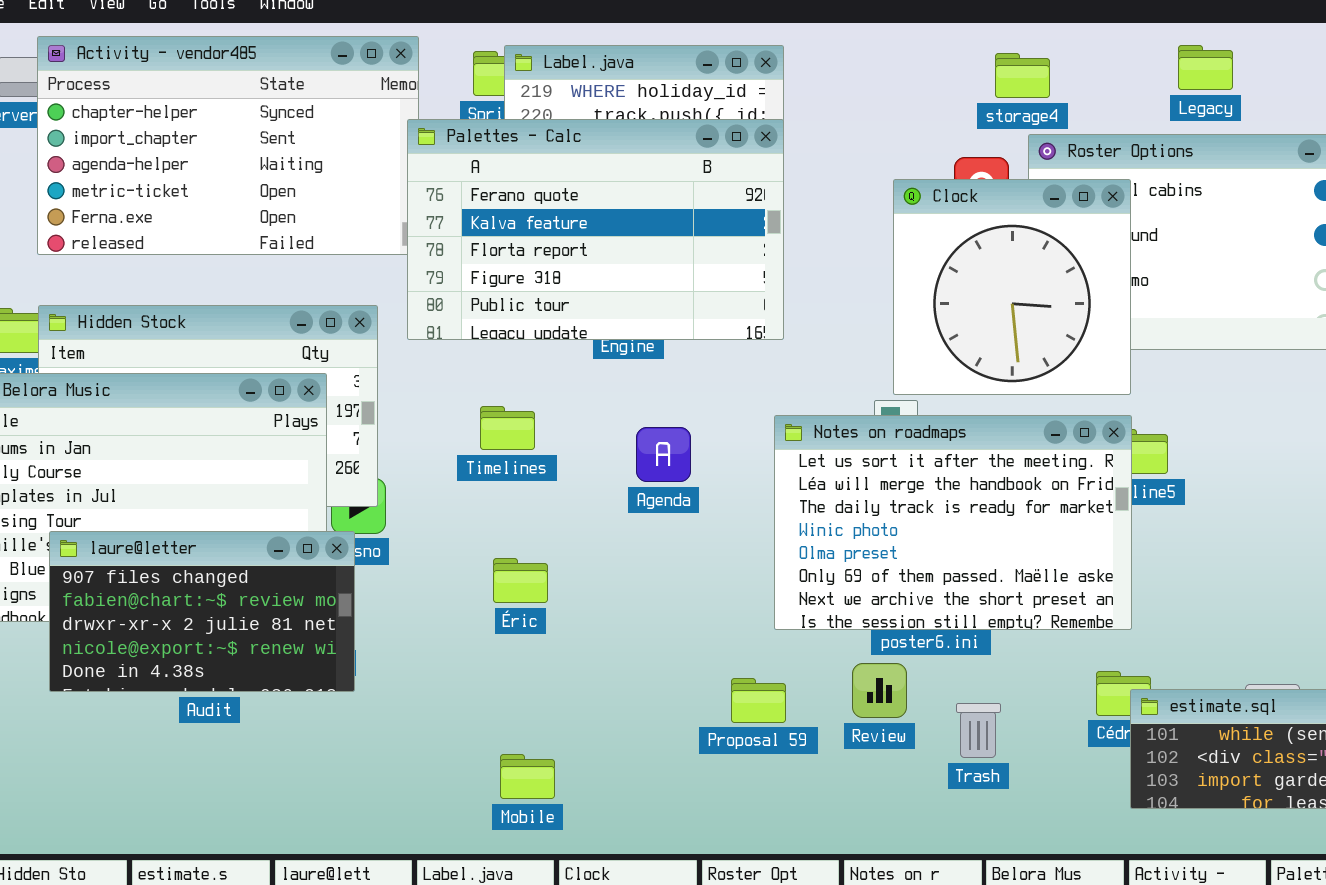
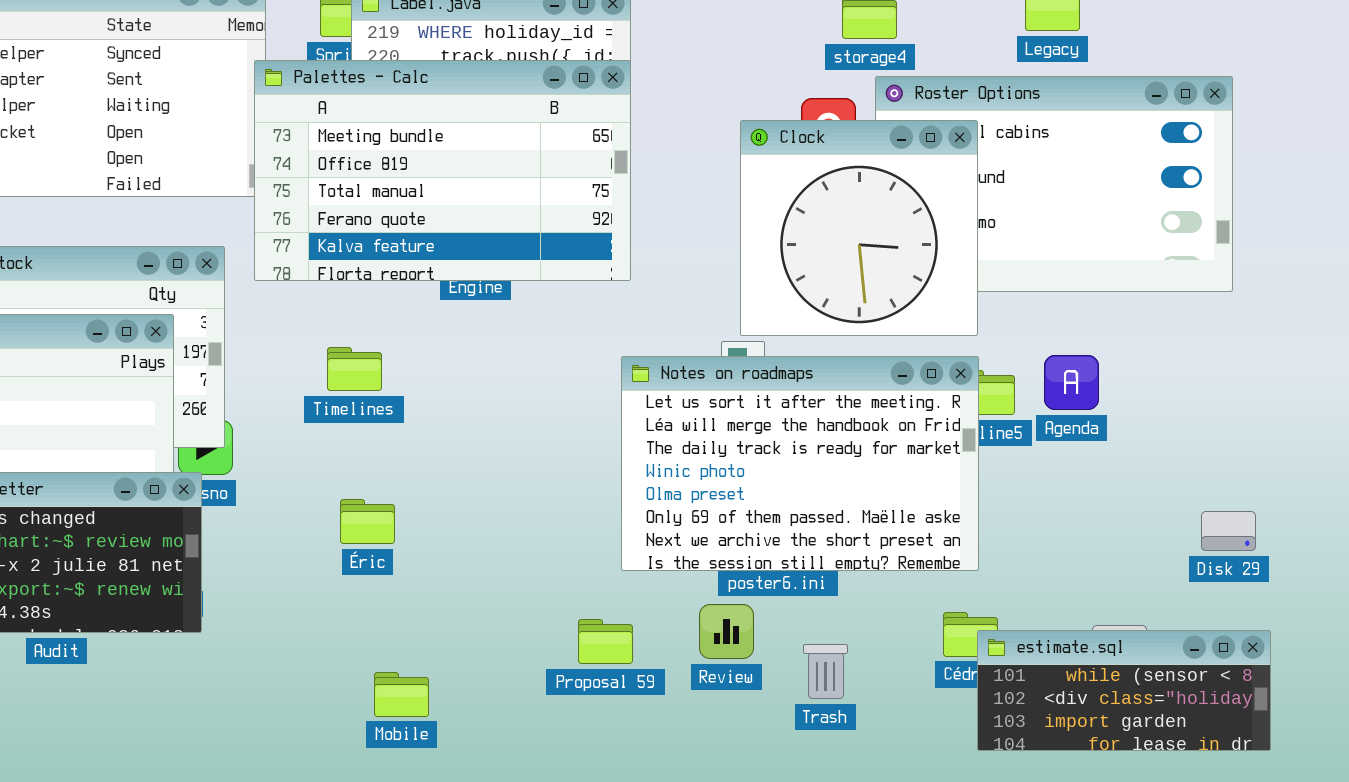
Palettes - Calc: [407,119,784,340] -> [254,60,631,281], scrolled up 3 rows
Agenda: [636,427,691,482] -> [1044,355,1099,410], moved
Mobile: [500,754,555,799] -> [374,672,429,717], moved

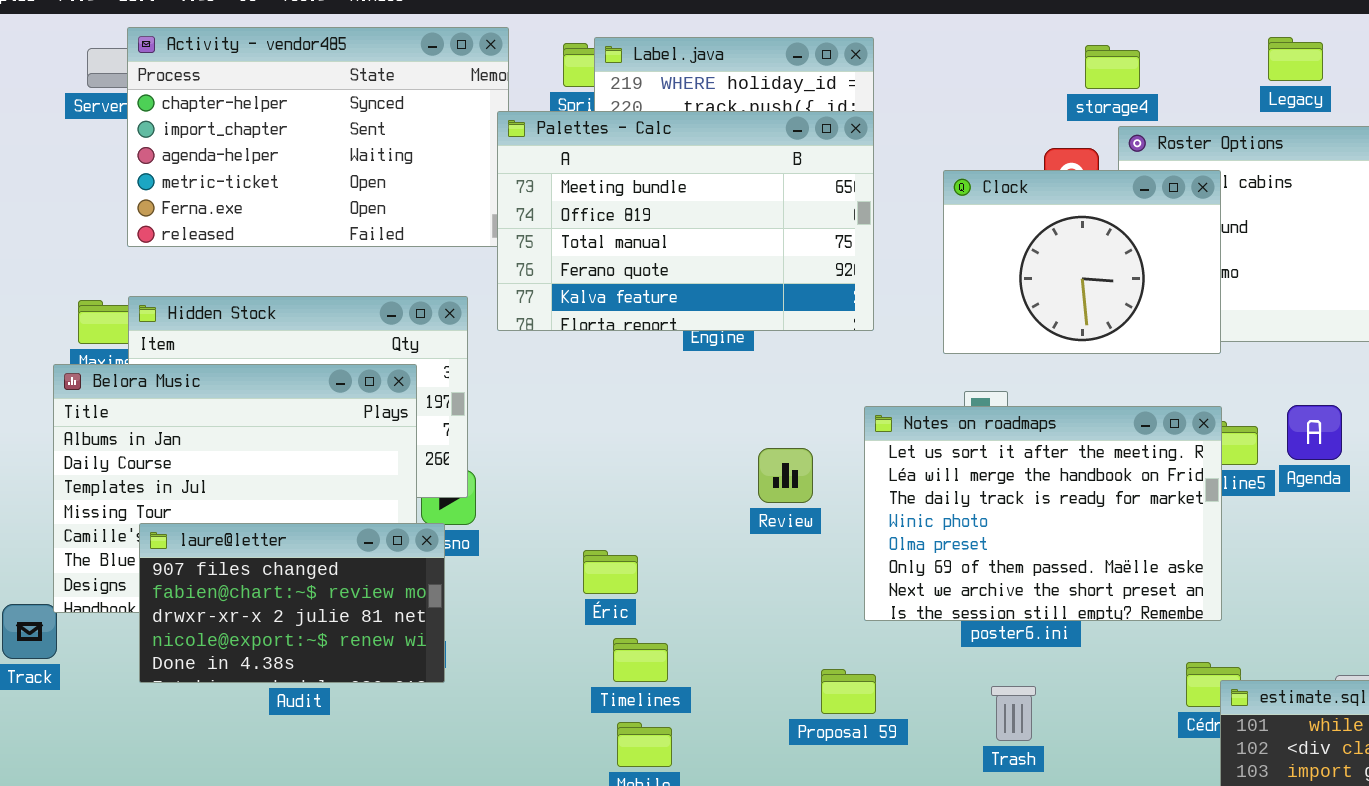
Clock: [740,120,978,336] -> [943,170,1221,354], resized
Timelines: [327,347,382,391] -> [613,638,668,682], moved
Review: [699,604,754,659] -> [758,448,813,503], moved
Trash: [803,644,848,699] -> [991,686,1036,741], moved

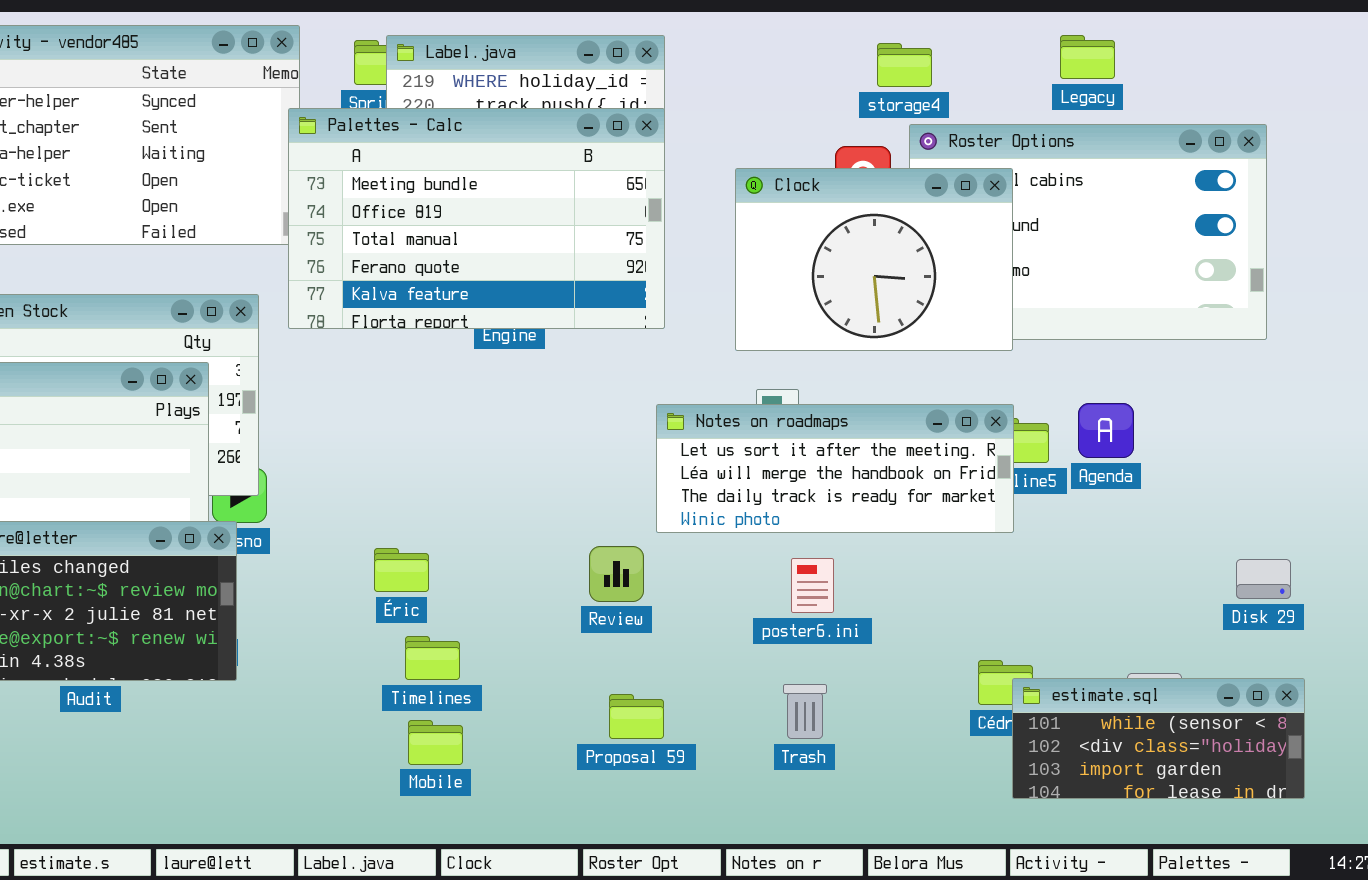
Notes on roadmaps: [864,406,1222,621] -> [656,404,1014,533], resized
Review: [758,448,813,503] -> [589,546,644,602], moved
Proposal 59: [821,669,876,714] -> [609,694,664,739], moved

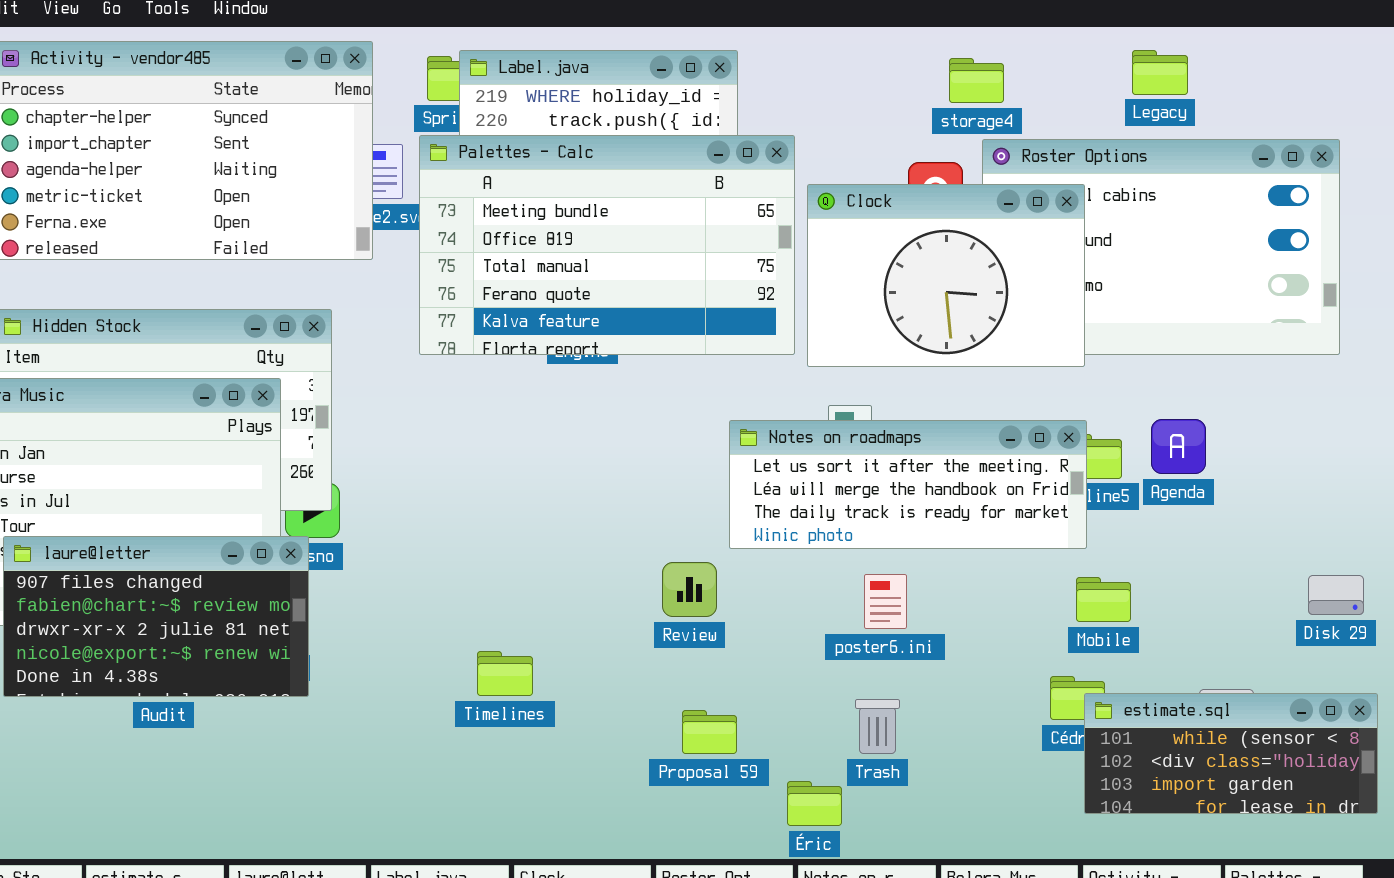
Palettes - Calc: [288,108,665,329] -> [419,135,795,355], moved
Éric: [374,548,429,592] -> [787,781,842,826], moved
Mobile: [408,720,463,765] -> [1076,577,1131,622], moved

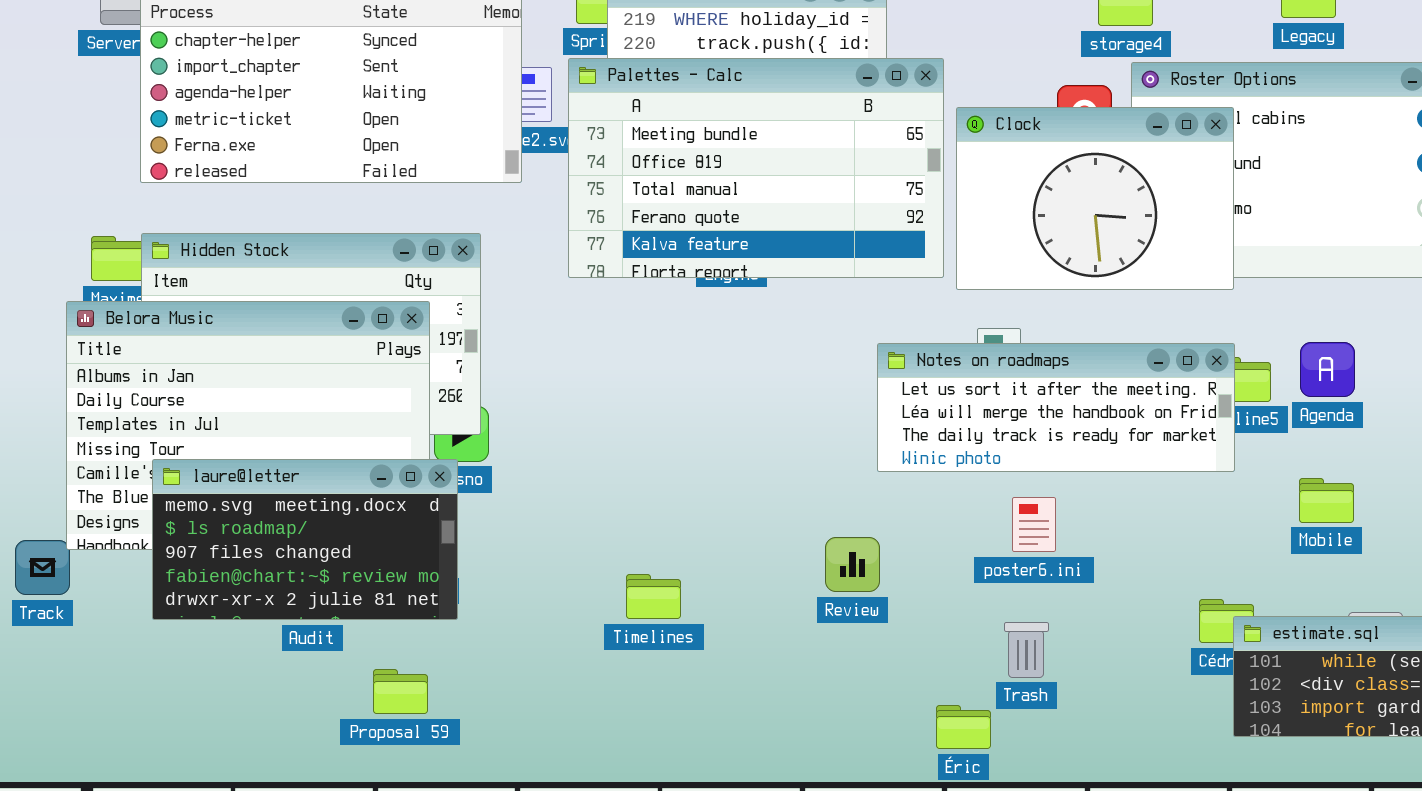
laure@letter: [3,536,309,697] -> [152,459,458,620], scrolled up 2 rows
Review: [662,562,717,617] -> [825,537,880,592], moved
Mobile: [1076,577,1131,622] -> [1299,478,1354,523], moved
Proposal 59: [682,710,737,754] -> [373,669,428,714], moved

